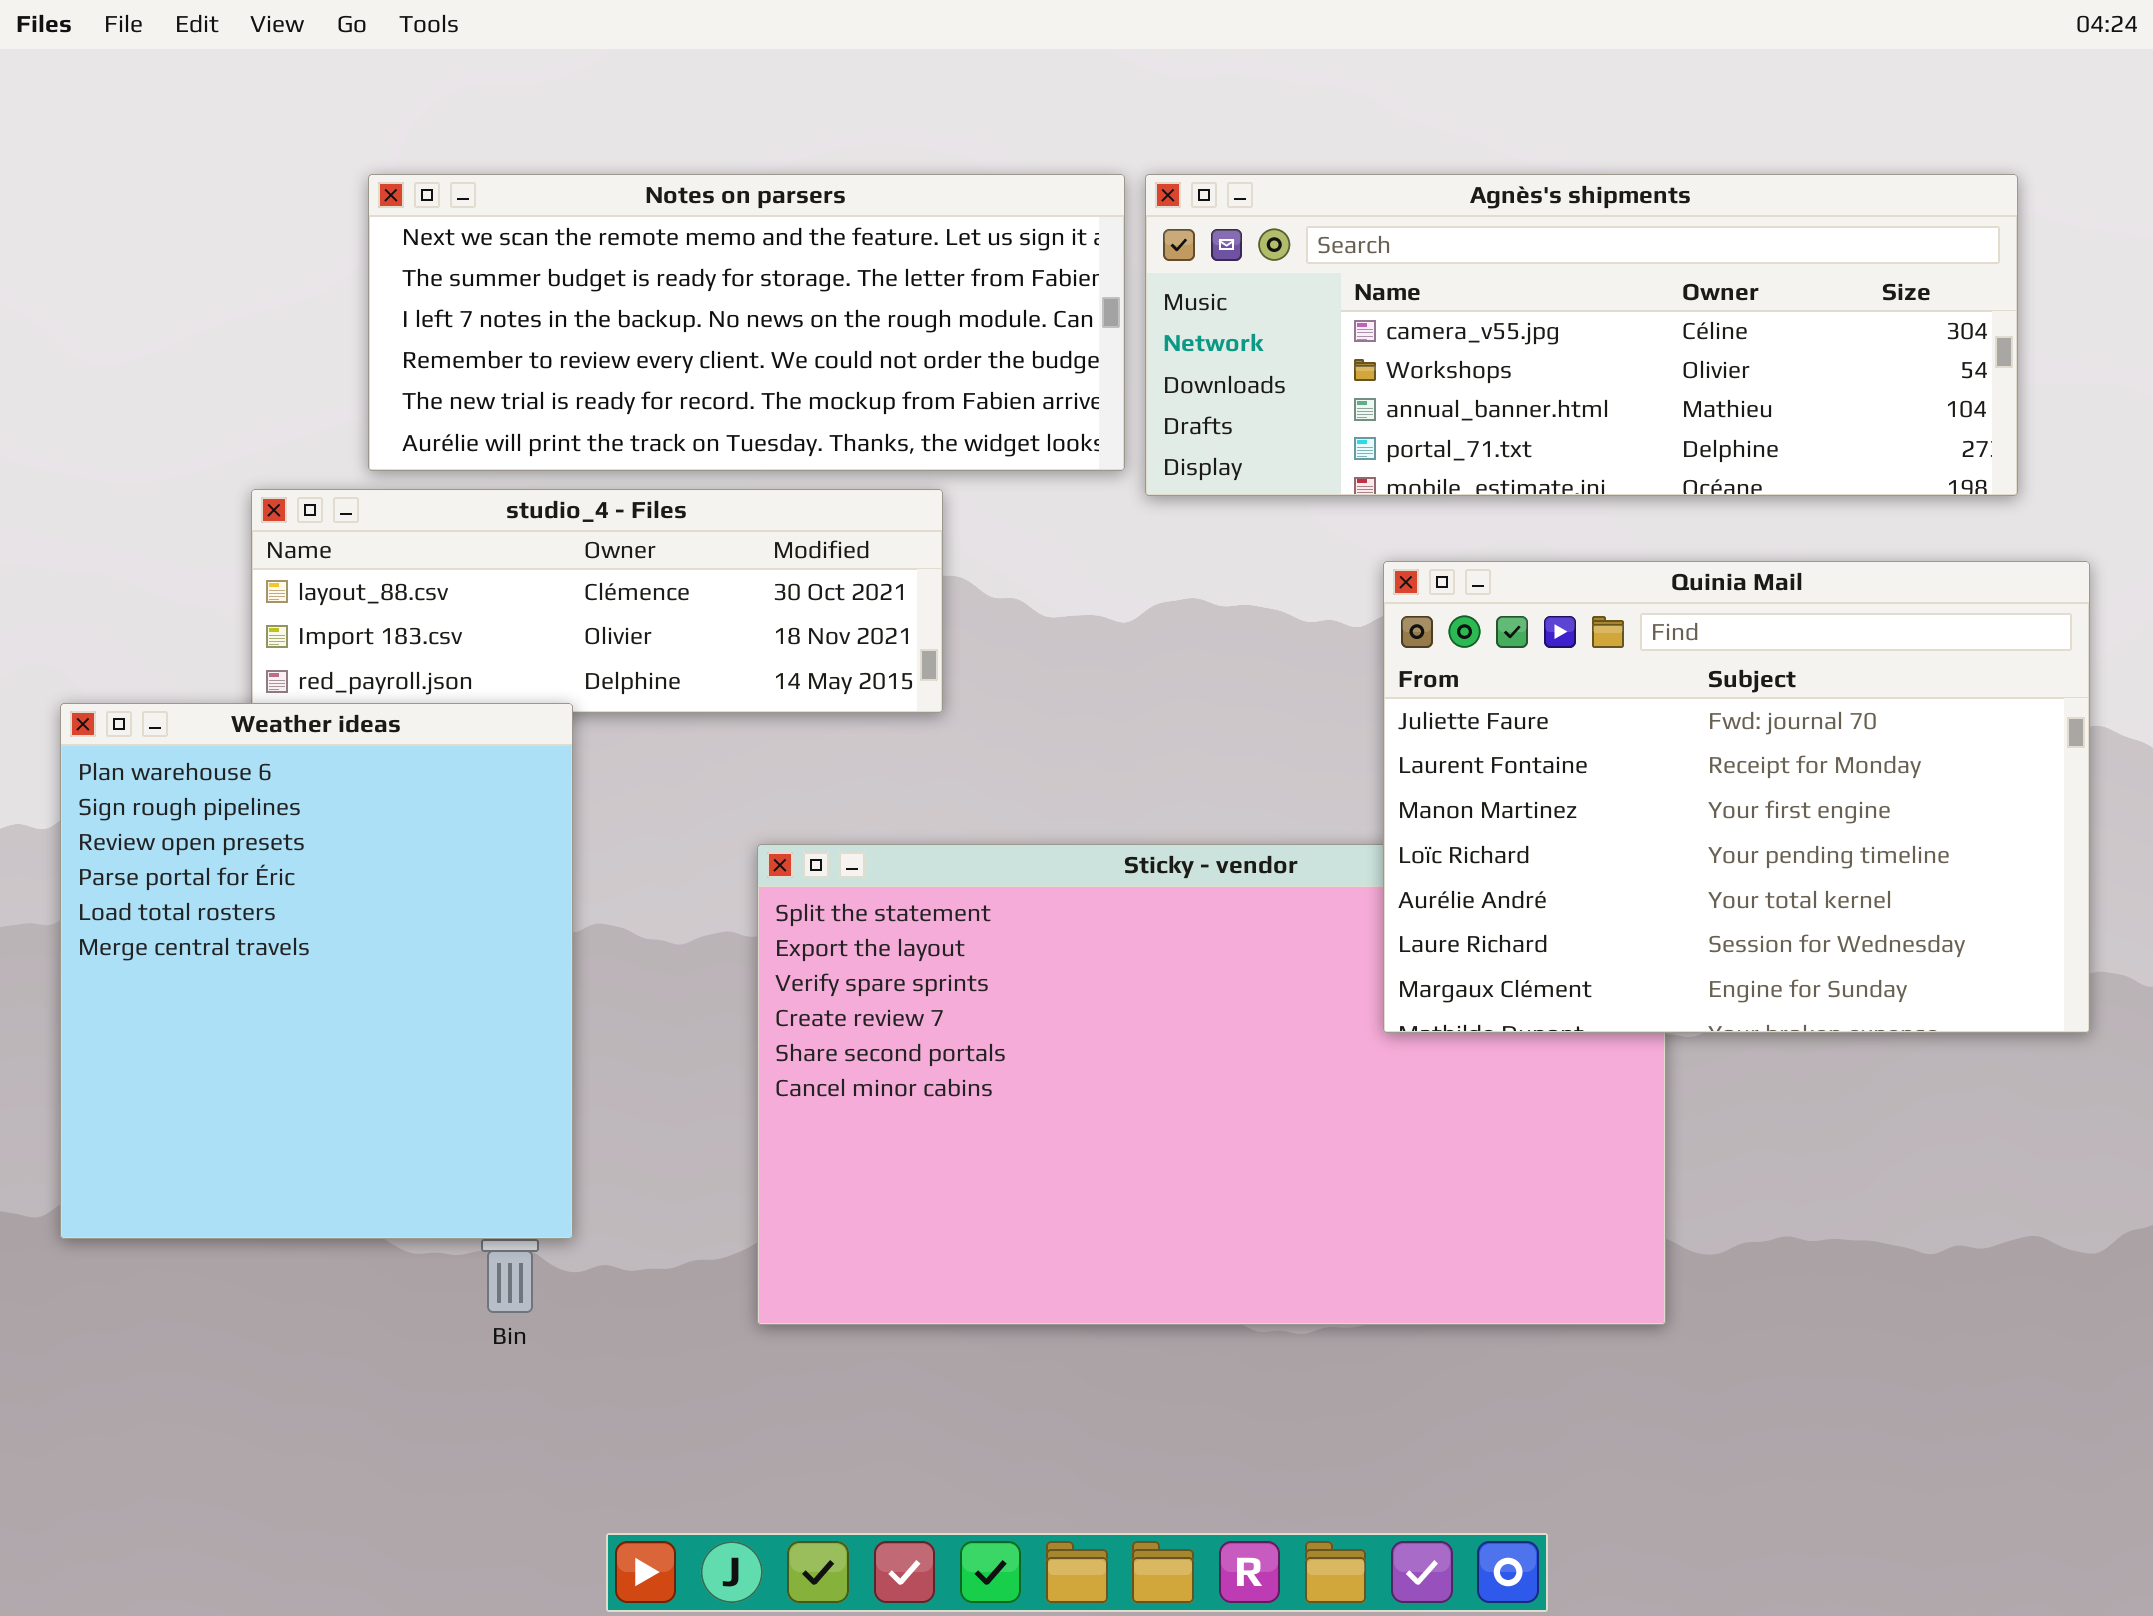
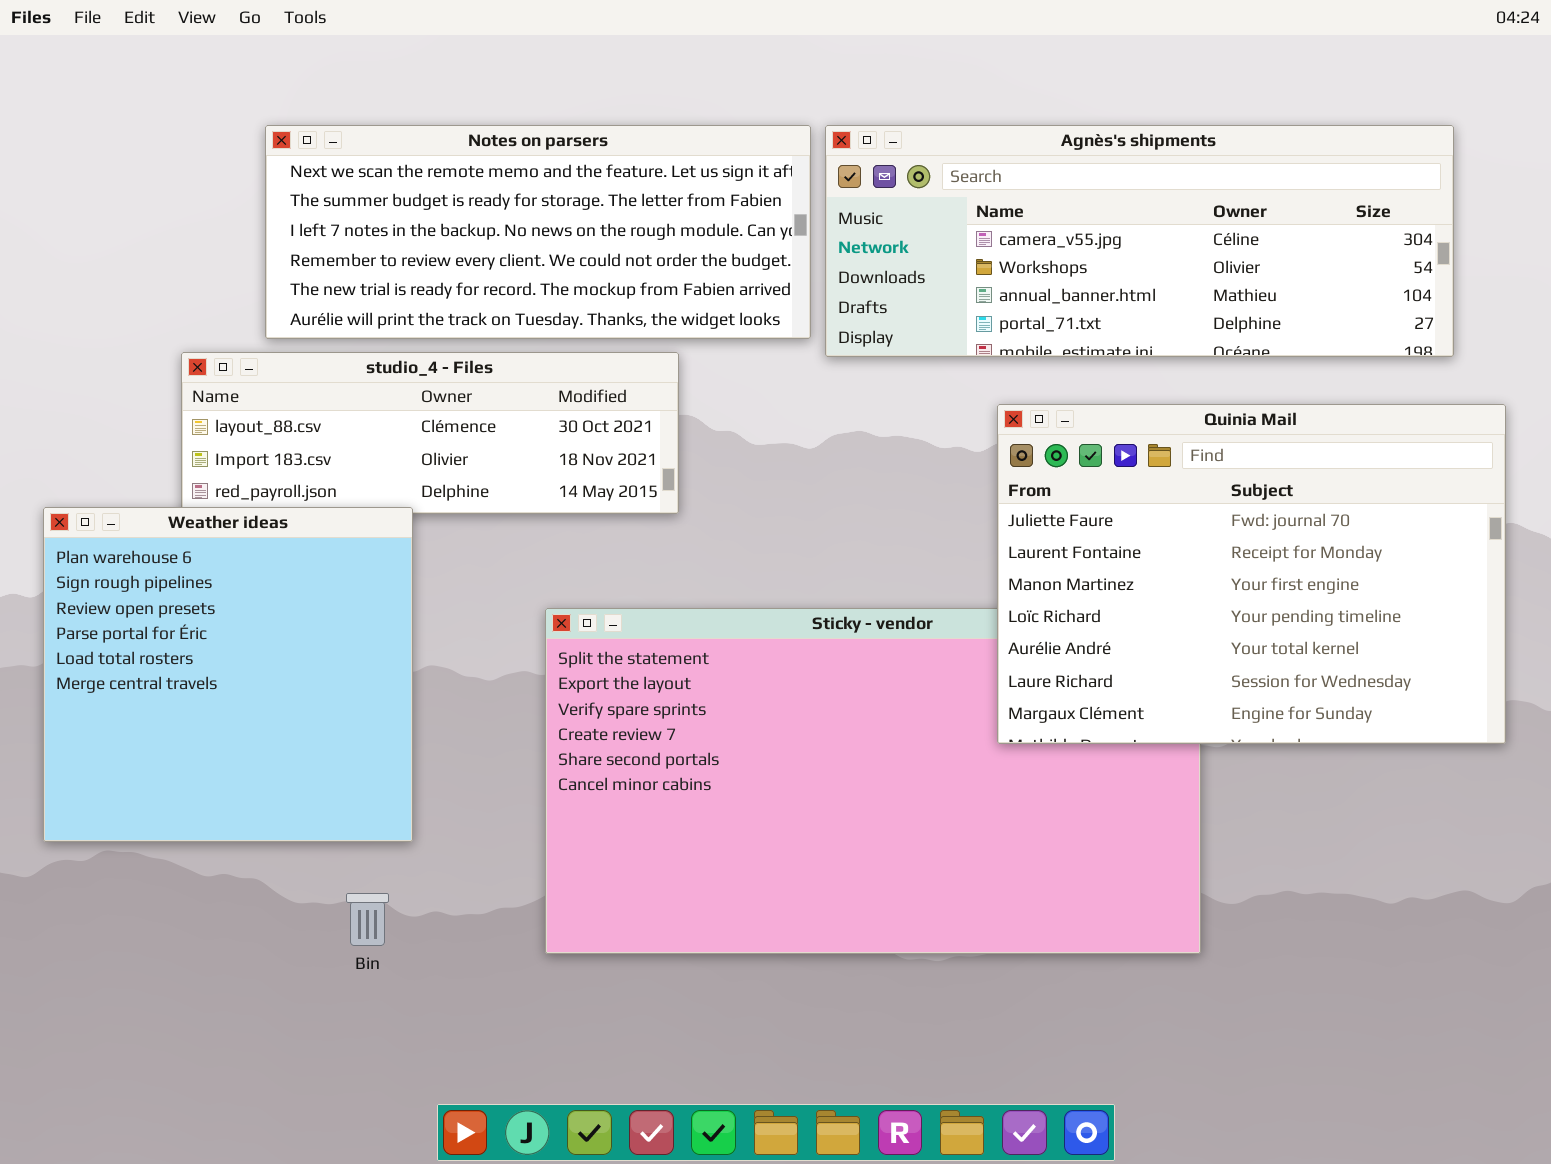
Weather ideas: [60,703,573,1239] -> [43,507,413,842], resized

